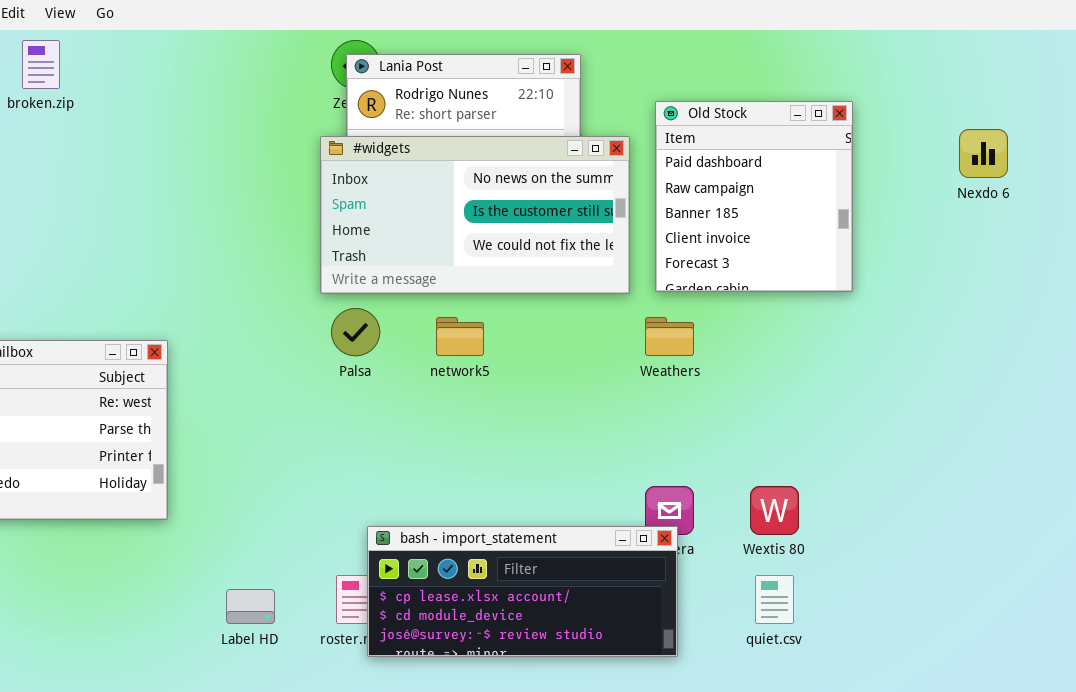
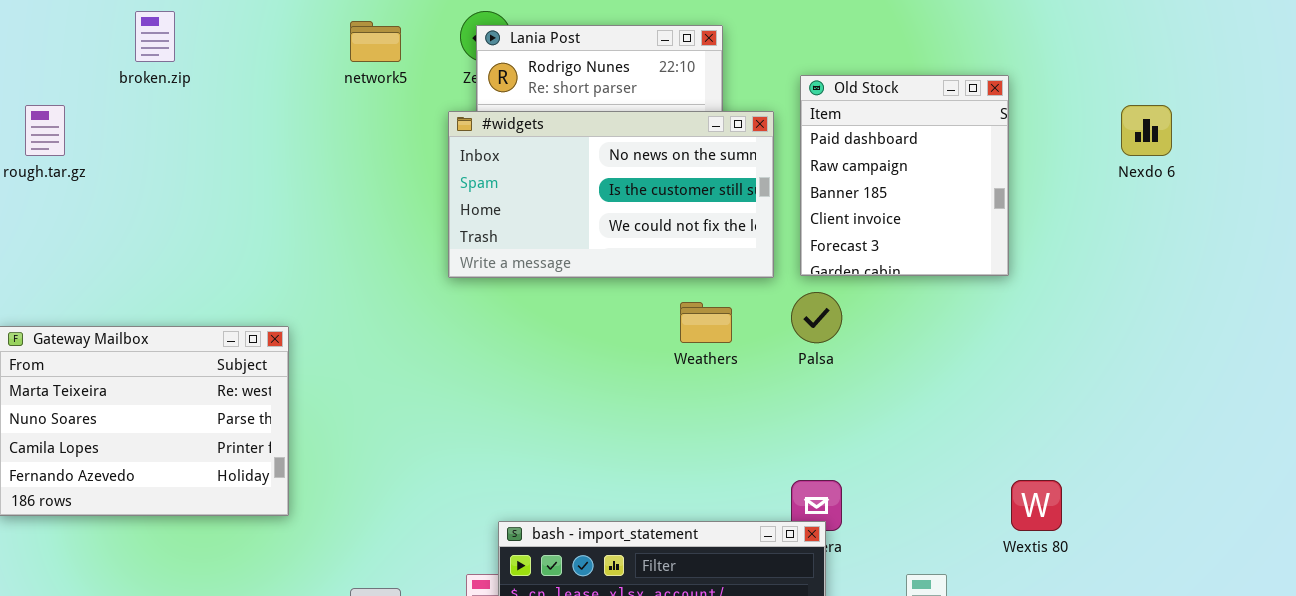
Palsa: [331,308,380,356] -> [791,292,842,343], moved
network5: [436,317,484,356] -> [350,21,401,62], moved
Weathers: [645,317,694,356] -> [680,302,732,343], moved
Wextis 80: [750,486,799,535] -> [1011,480,1062,531], moved

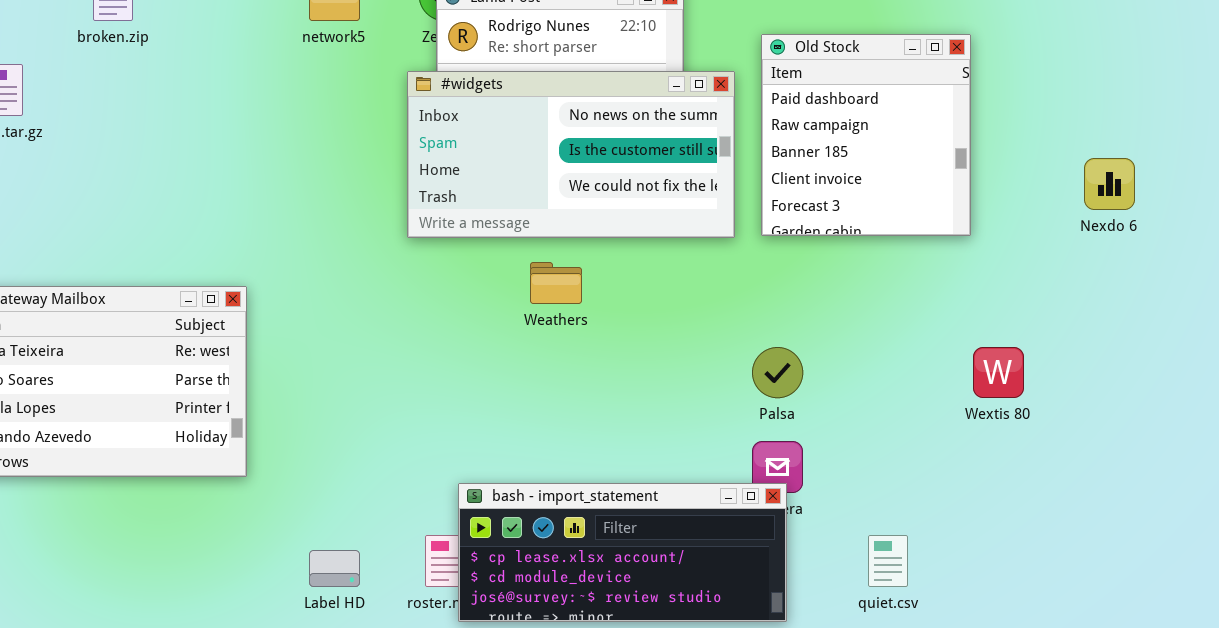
Nexdo 6: [1121,105,1172,156] -> [1084,158,1135,210], moved
Palsa: [791,292,842,343] -> [752,347,803,398], moved
Weathers: [680,302,732,343] -> [530,262,582,304], moved
Wextis 80: [1011,480,1062,531] -> [973,347,1024,398], moved

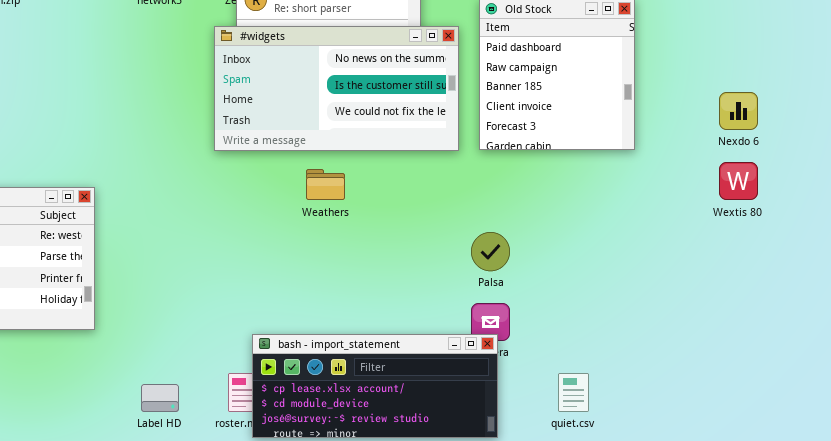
Wextis 80: [973,347,1024,398] -> [719,162,758,200], moved

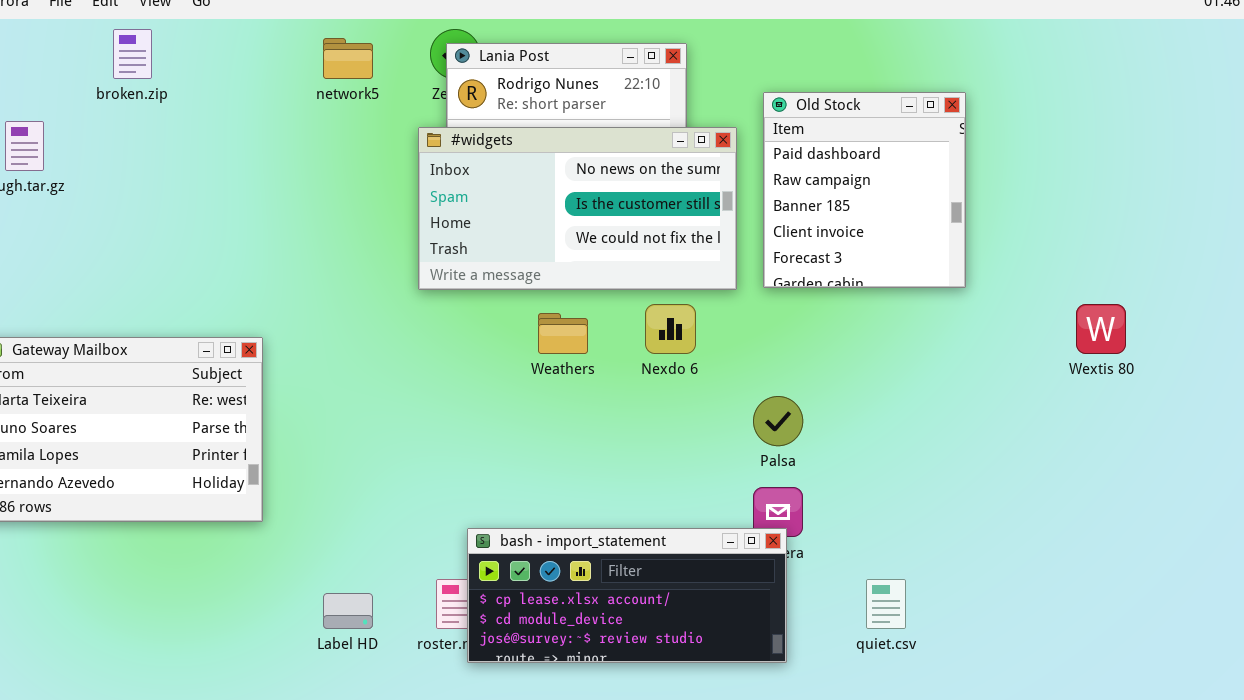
Nexdo 6: [719,92,758,130] -> [645,304,696,354], moved

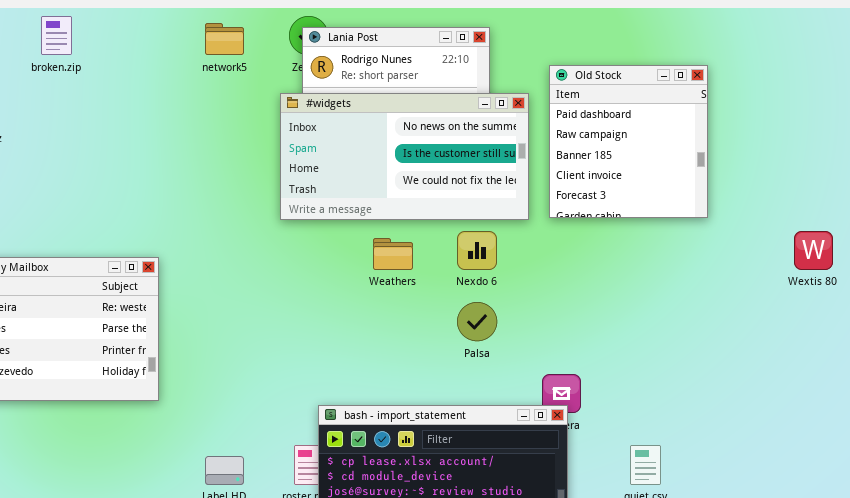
Palsa: [753,396,803,446] -> [457,302,497,341], moved

